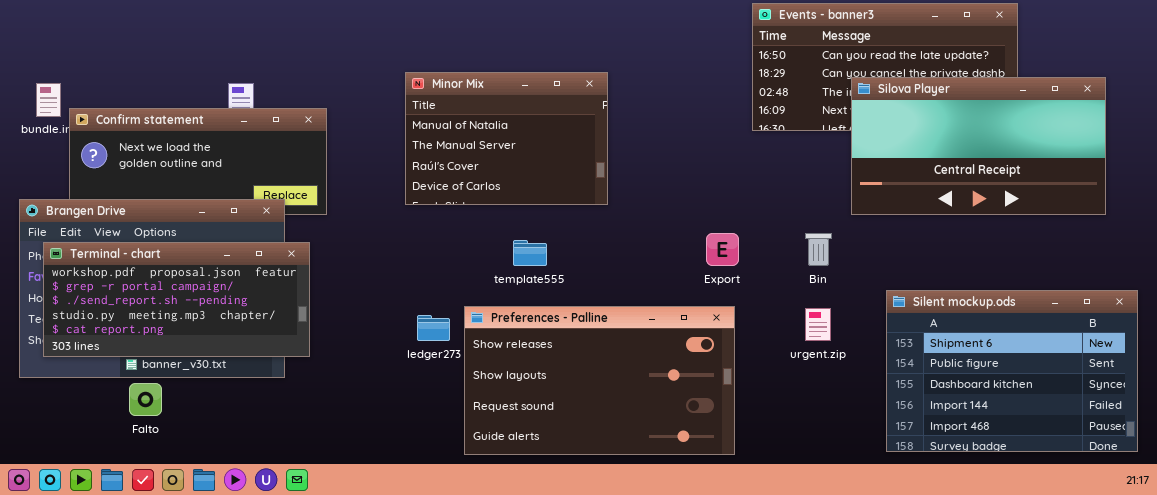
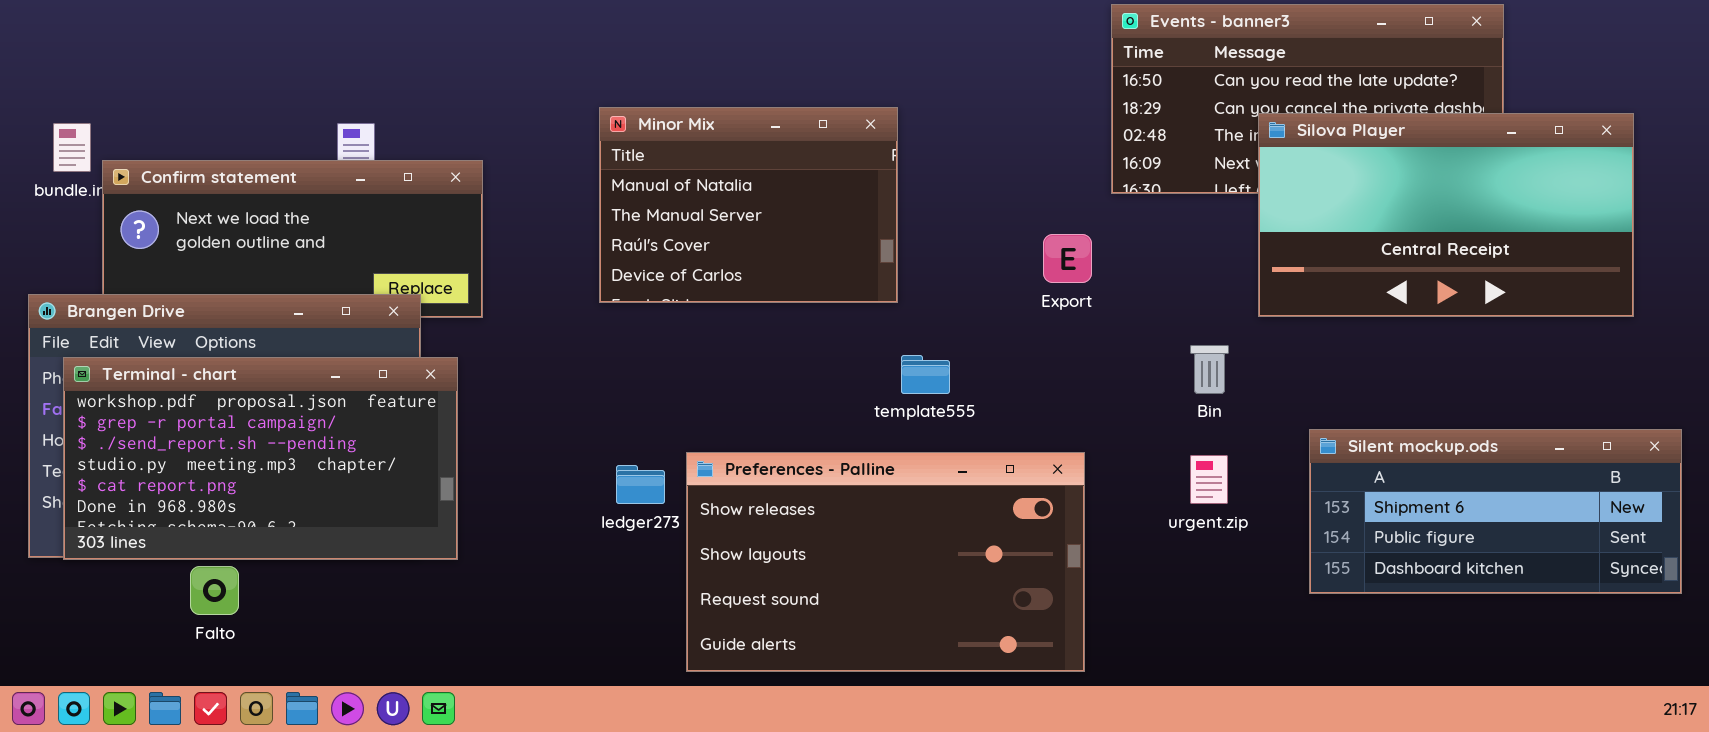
Export: [706,233,739,266] -> [1043,234,1092,283], moved
template555: [513,240,547,266] -> [901,355,950,394], moved
Terminal - chart: [43,242,310,357] -> [63,357,458,560], resized
Silent mockup.ods: [886,290,1138,452] -> [1309,429,1682,594], resized

